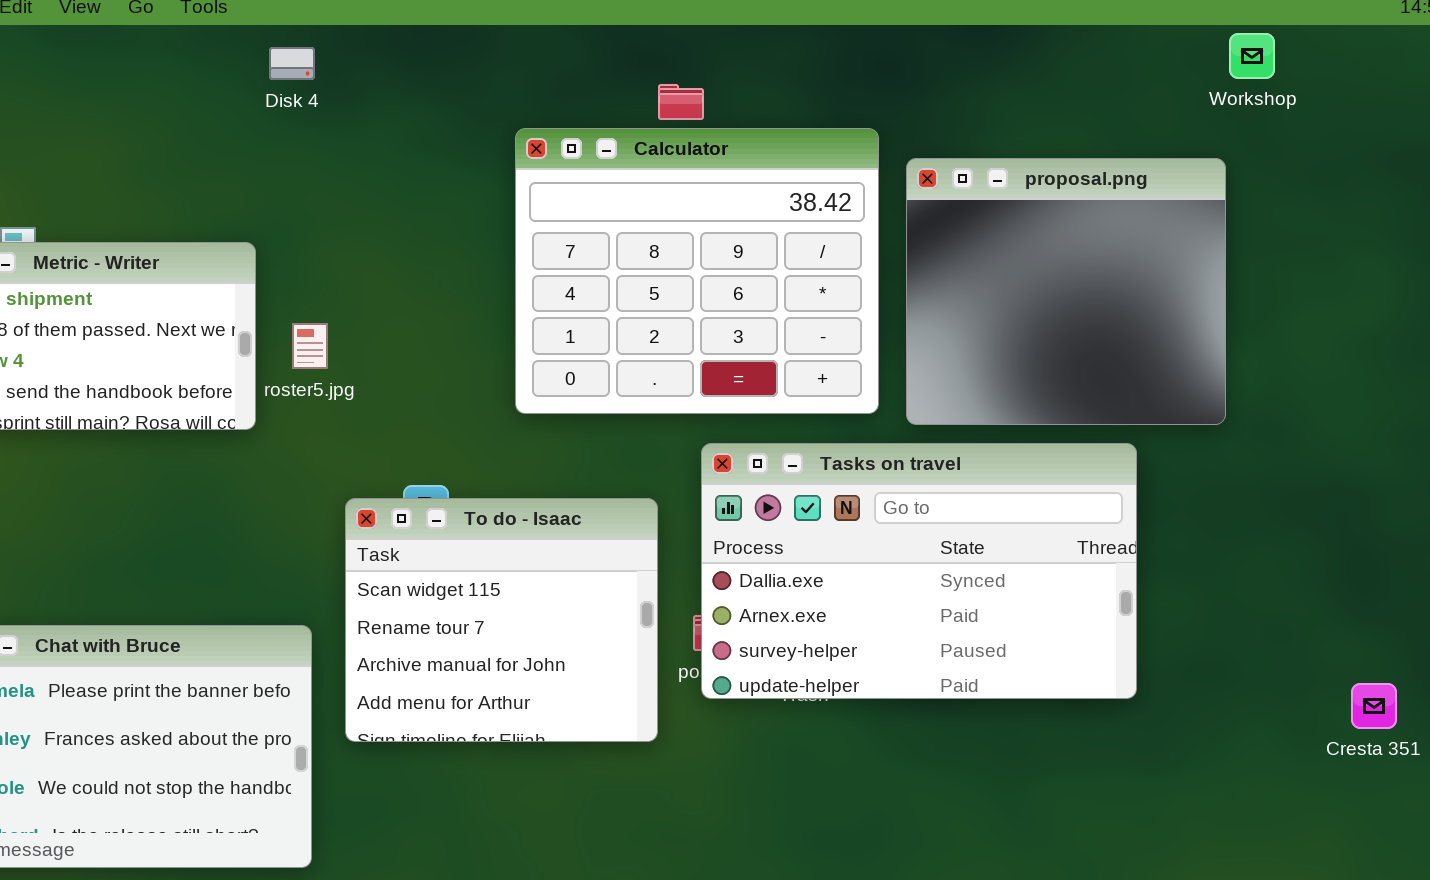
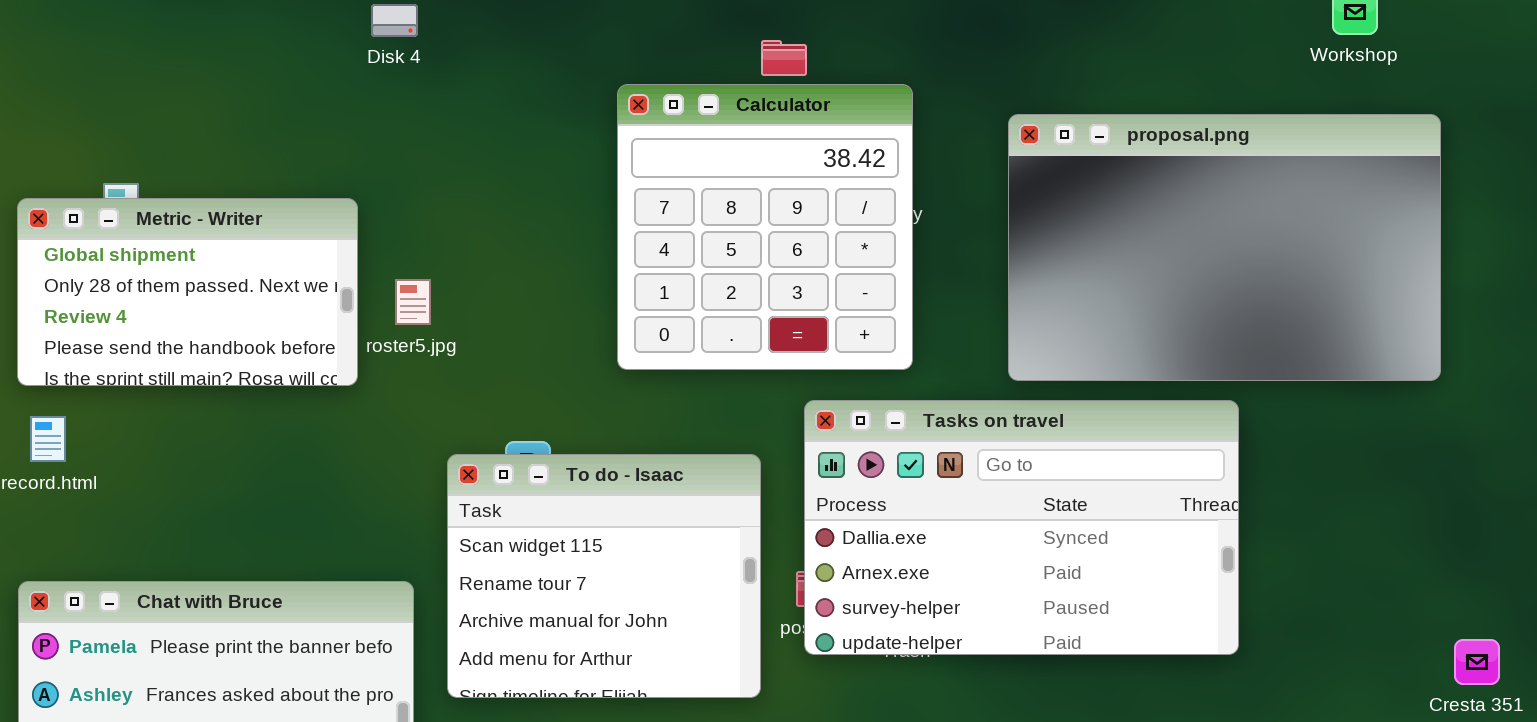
Calculator: [515,128,879,414] -> [617,84,913,370], resized
proposal.png: [906,158,1226,425] -> [1008,114,1441,381], resized

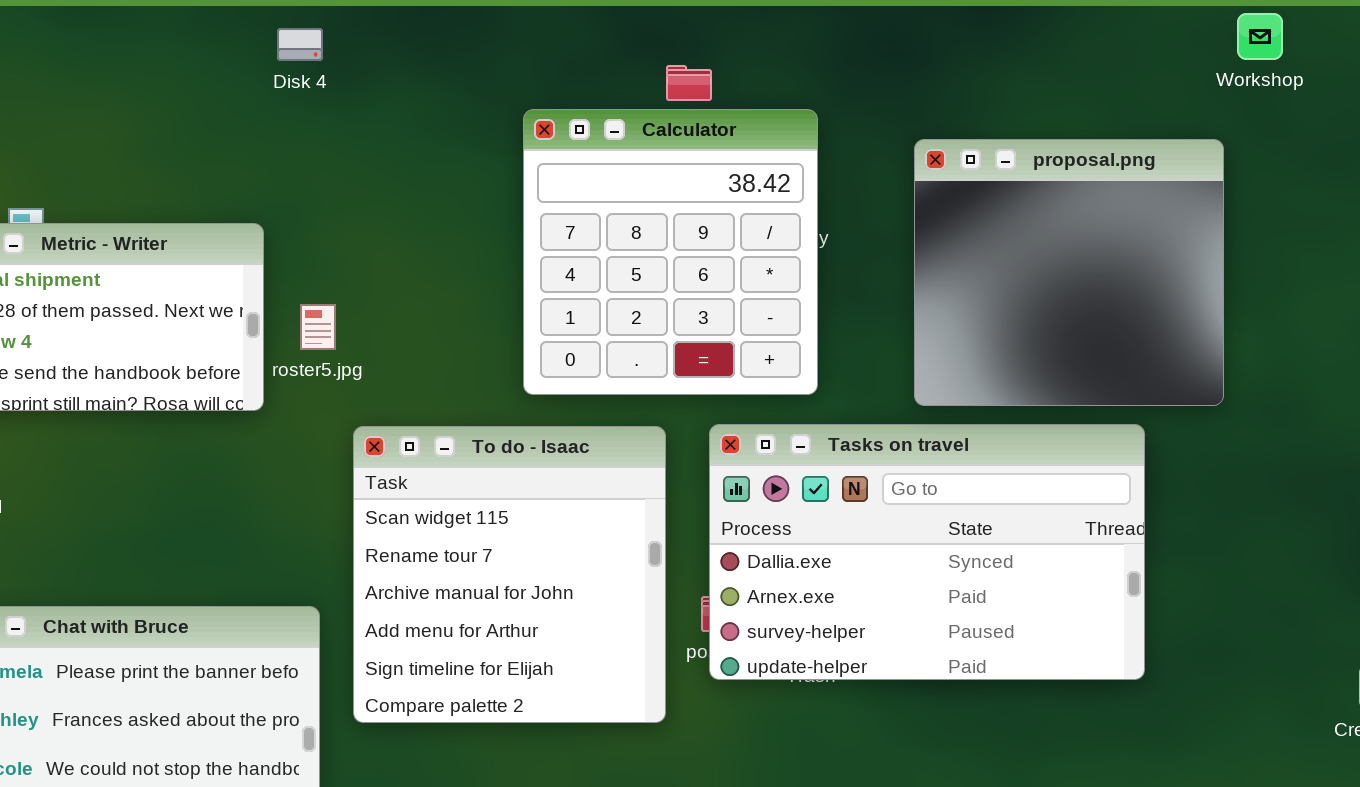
proposal.png: [1008,114,1441,381] -> [914,139,1224,406], resized
To do - Isaac: [447,454,761,698] -> [353,426,666,723], resized

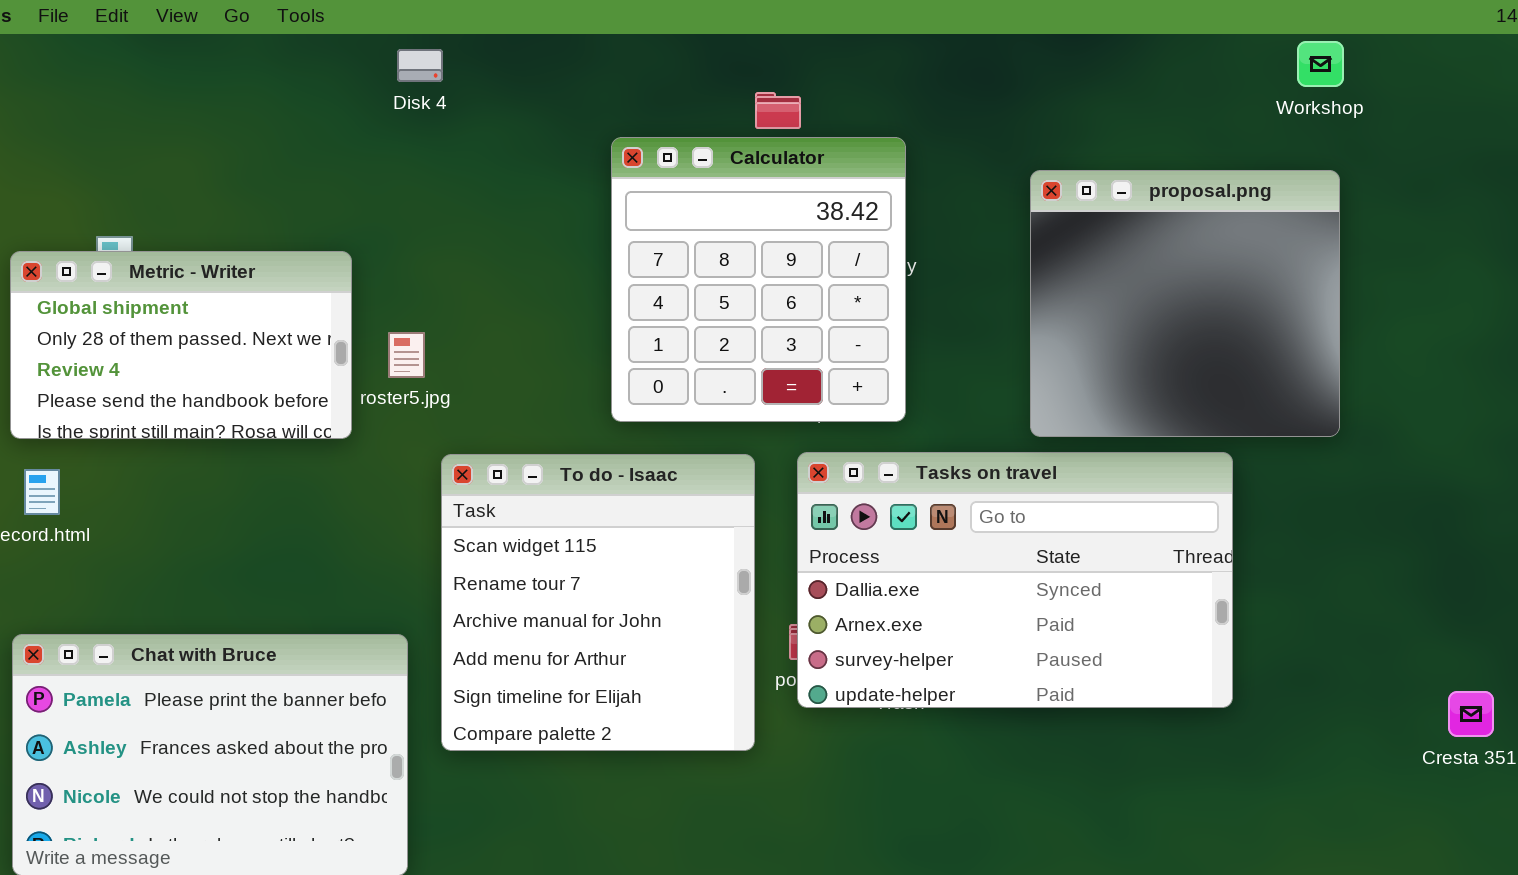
Workshop: [1237,13,1283,60] -> [1297,41,1344,87], moved
Disk 4: [277,28,323,61] -> [397,49,443,82], moved
proposal.png: [914,139,1224,406] -> [1030,170,1340,437], moved

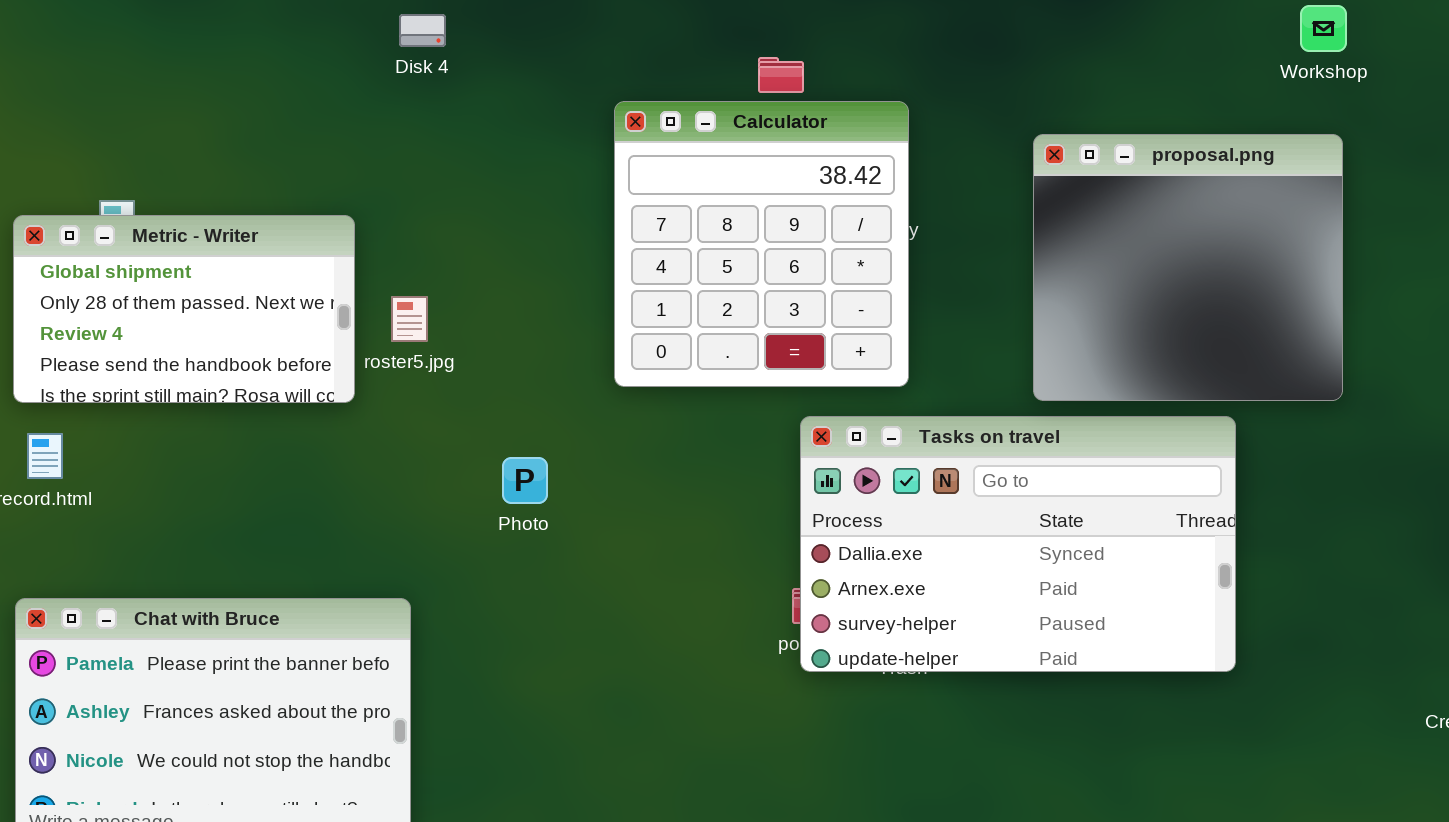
To do - Isaac: [441,454,755,751] -> none, closed

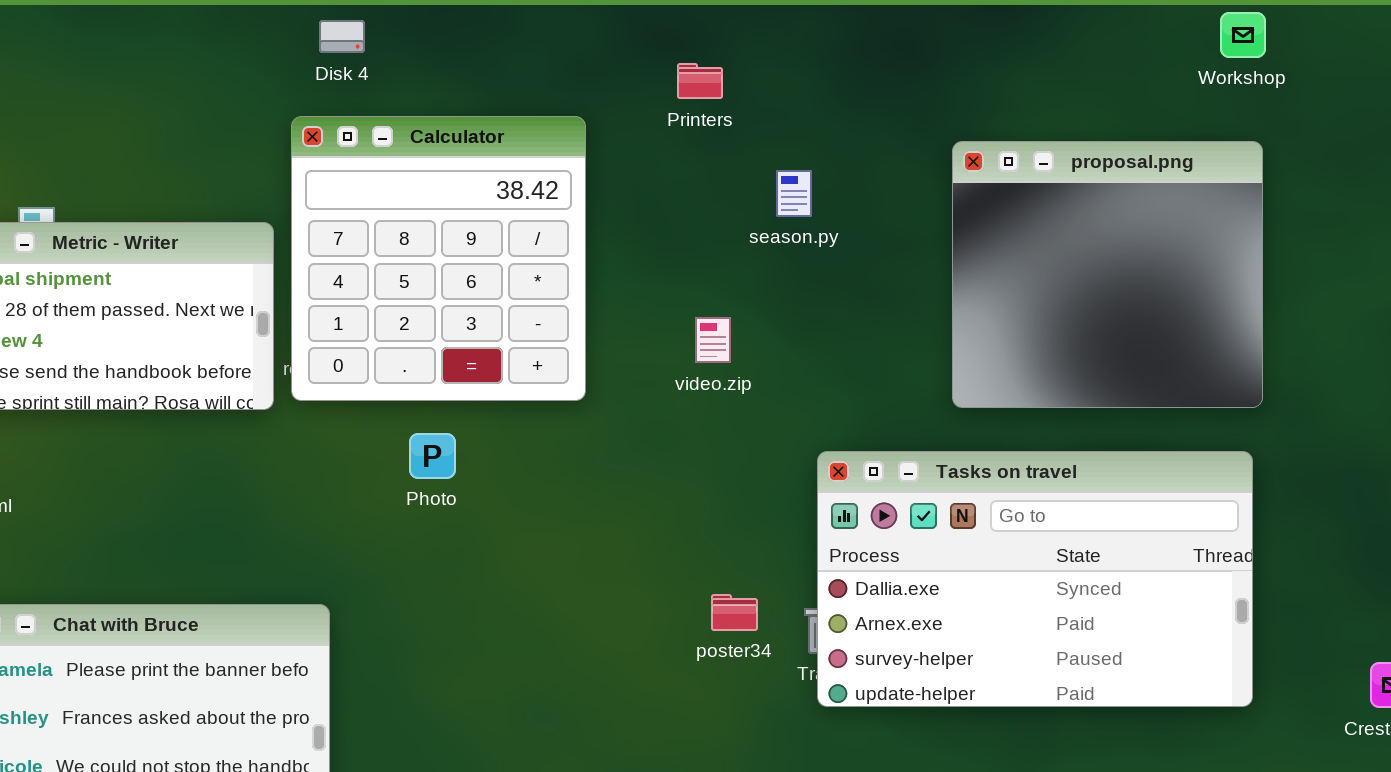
Calculator: [614,101,909,387] -> [291,116,586,401], moved
Tasks on travel: [800,416,1236,672] -> [817,451,1253,707], moved
Photo: [502,457,548,504] -> [409,433,456,479], moved

